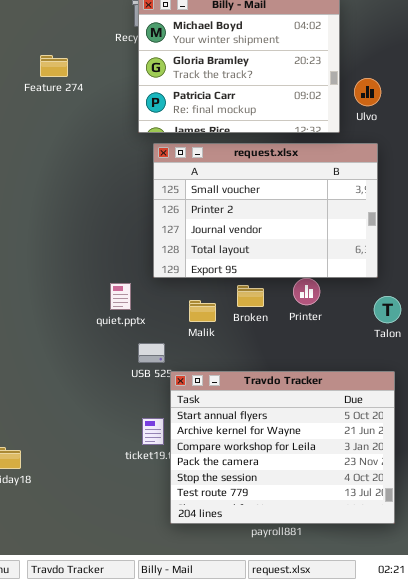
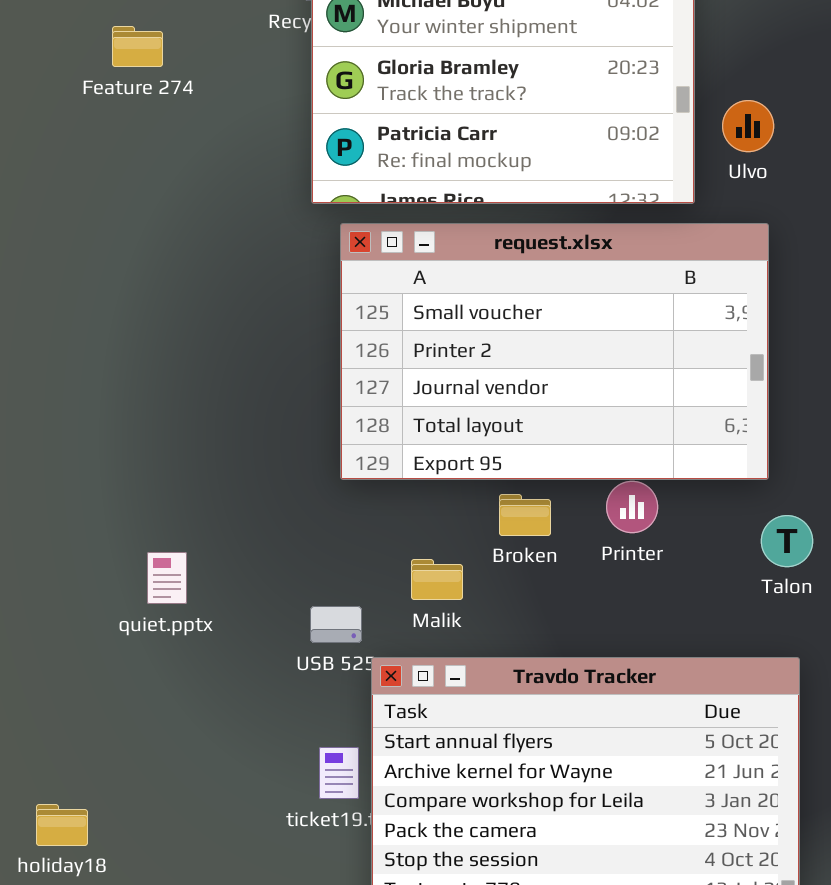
Feature 274: [40,55,68,77] -> [112,26,163,67], moved
quiet.pptx: [110,283,131,310] -> [147,552,187,604], moved
Malik: [189,300,216,322] -> [411,559,463,600], moved

